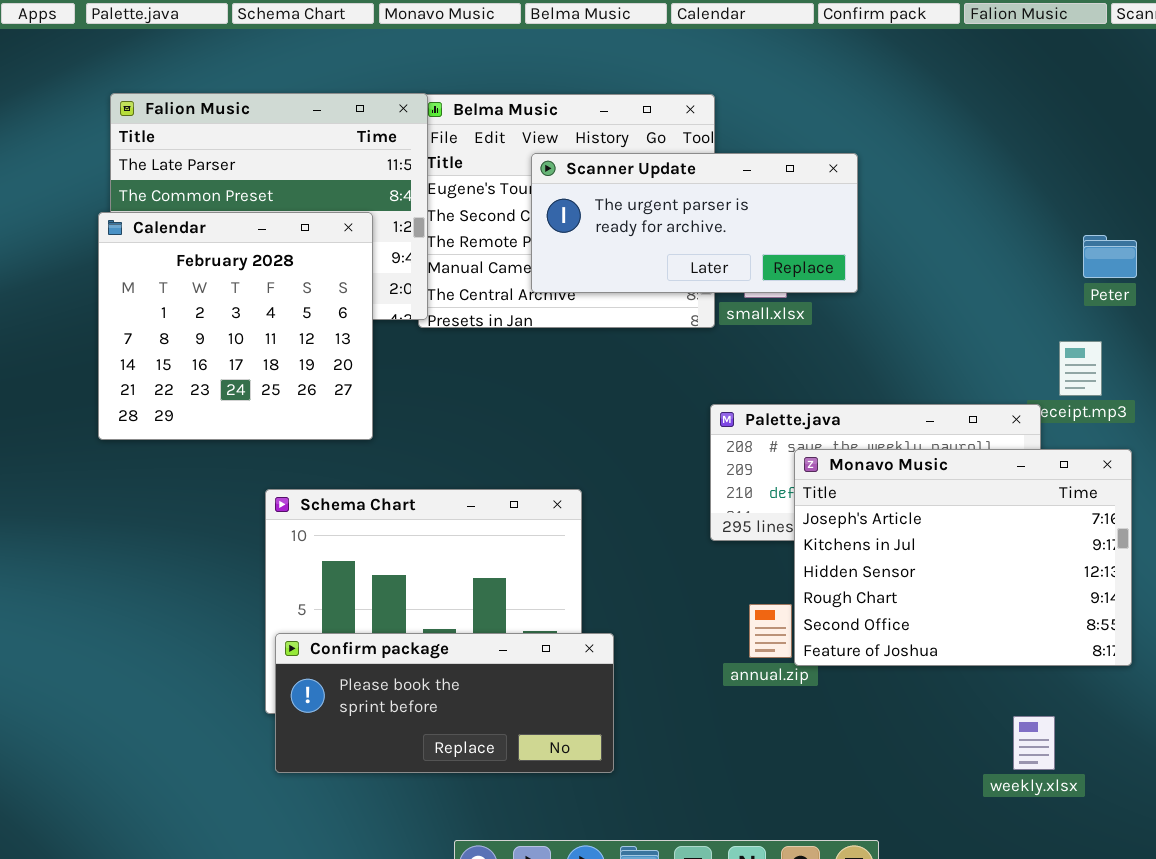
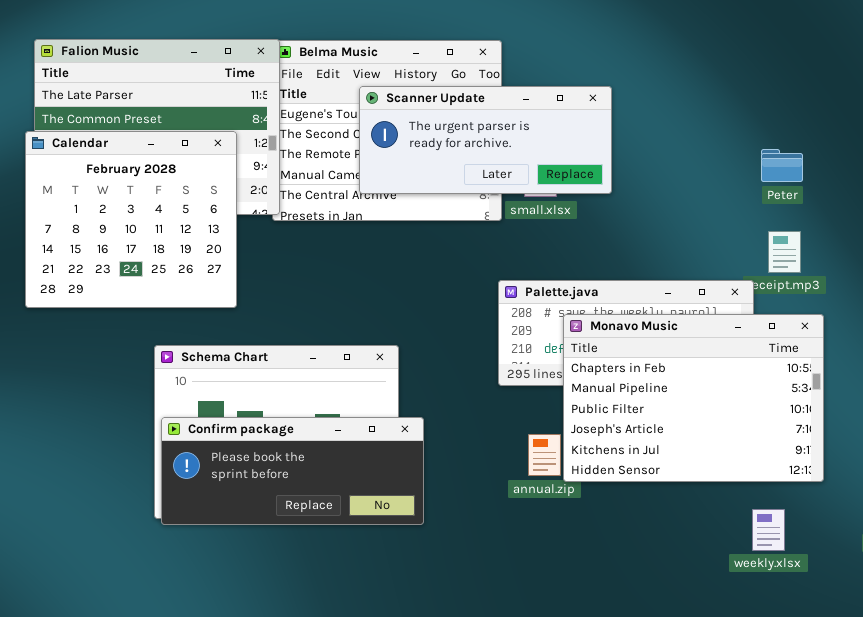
Peter: [1083,235,1137,278] -> [761,149,803,182], moved
Monavo Music: [794,449,1132,666] -> [563,314,824,482], scrolled up 3 rows
Confirm package: [275,633,614,773] -> [161,417,424,525], moved
weekly.xlsx: [1013,716,1055,770] -> [752,509,785,551], moved

